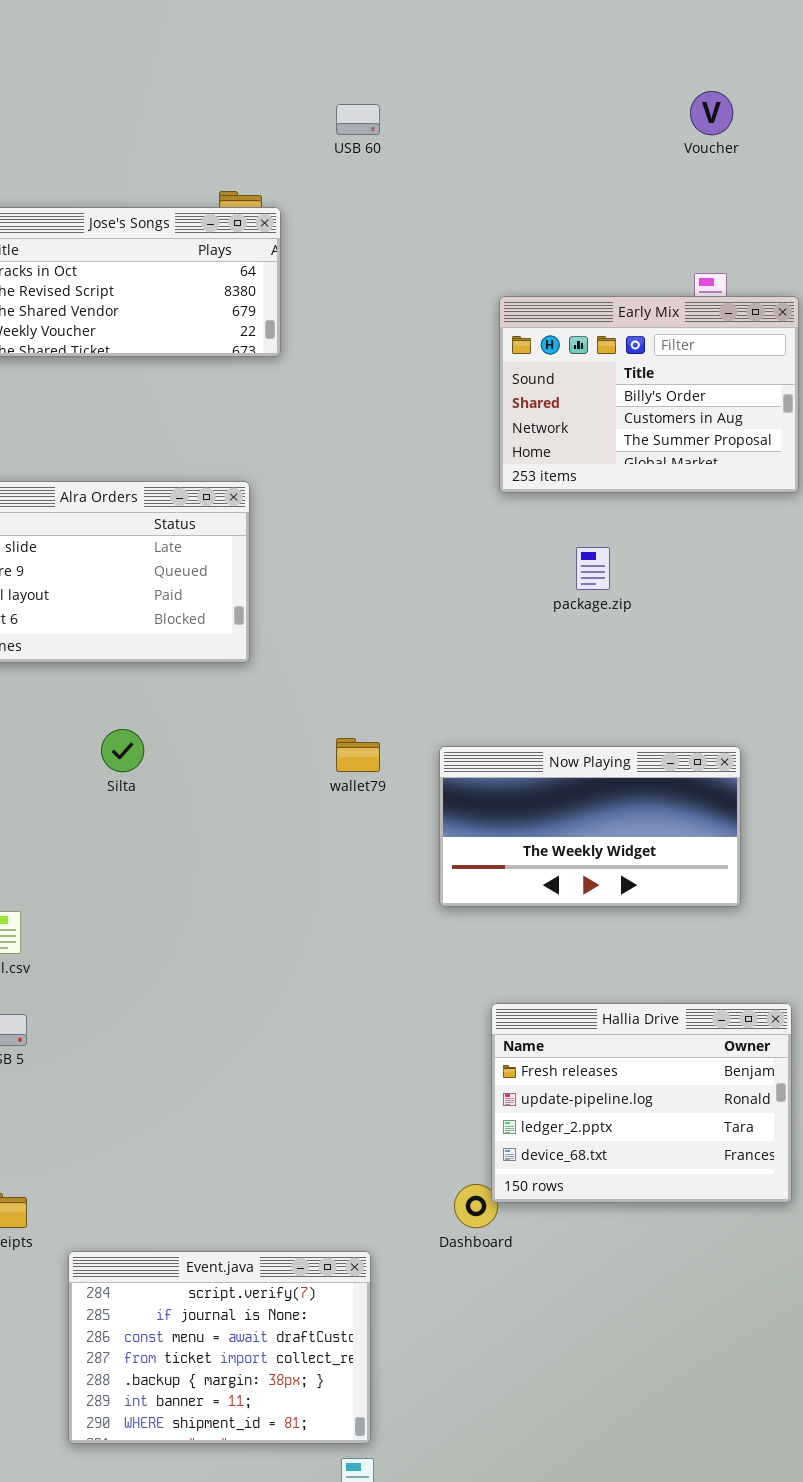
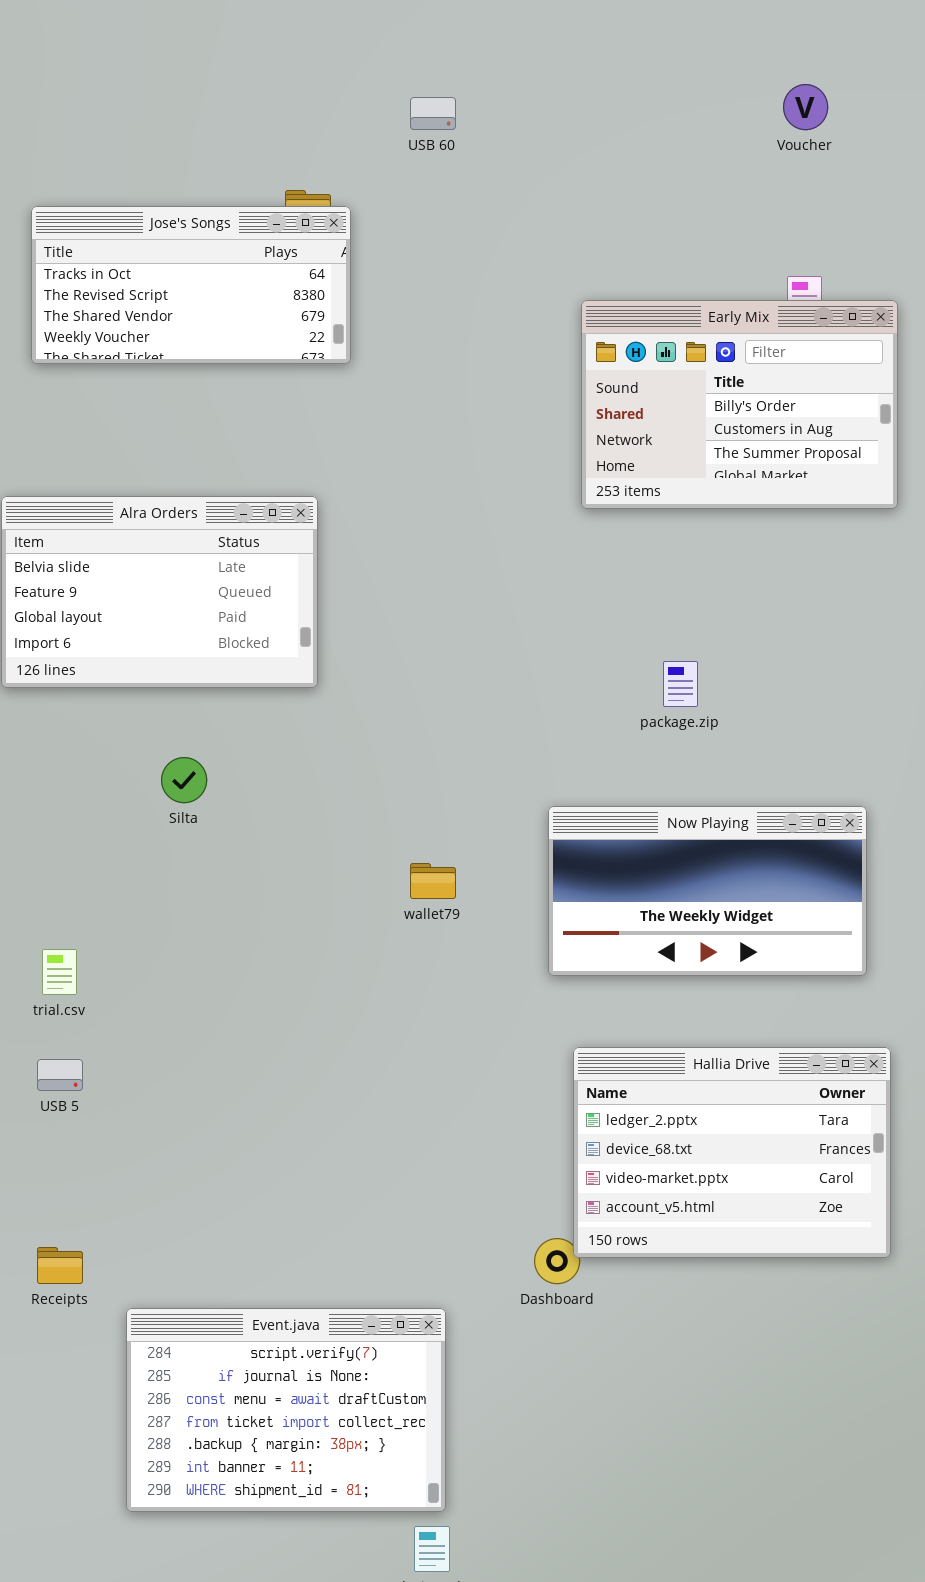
package.zip: [576,547,610,590] -> [663,661,698,707], moved
wallet79: [336,738,380,772] -> [410,863,456,899], moved
Now Playing: [439,746,741,907] -> [548,806,867,976], moved
Hallia Drive: [491,1003,792,1203] -> [573,1047,891,1258], scrolled down 2 rows

